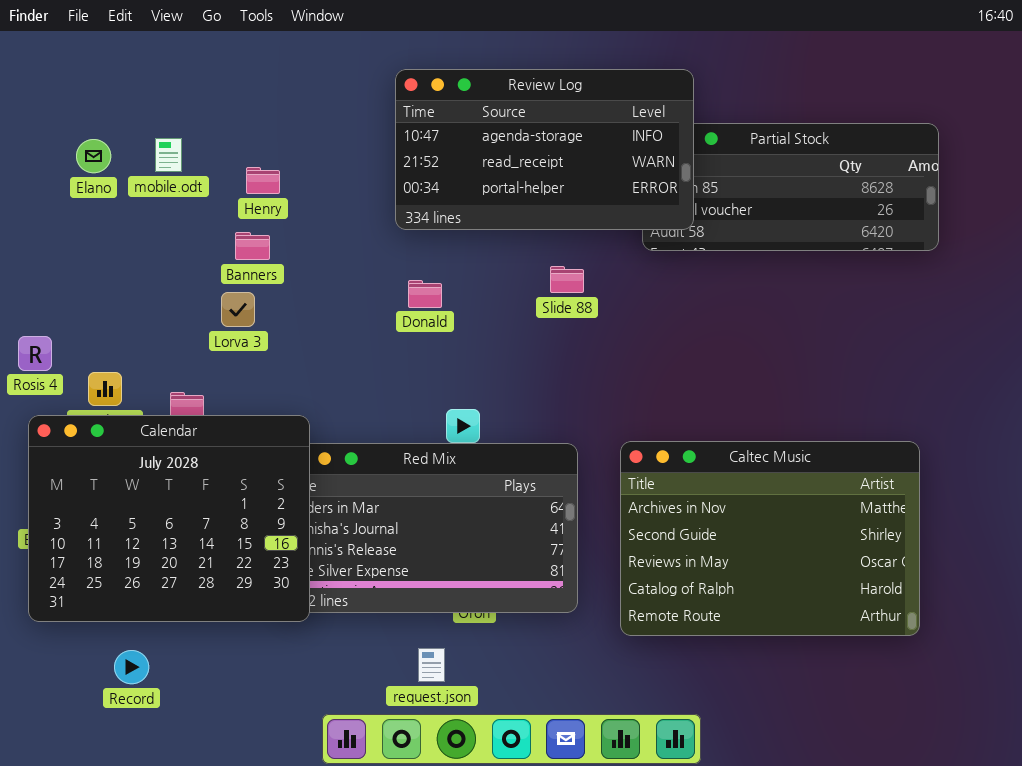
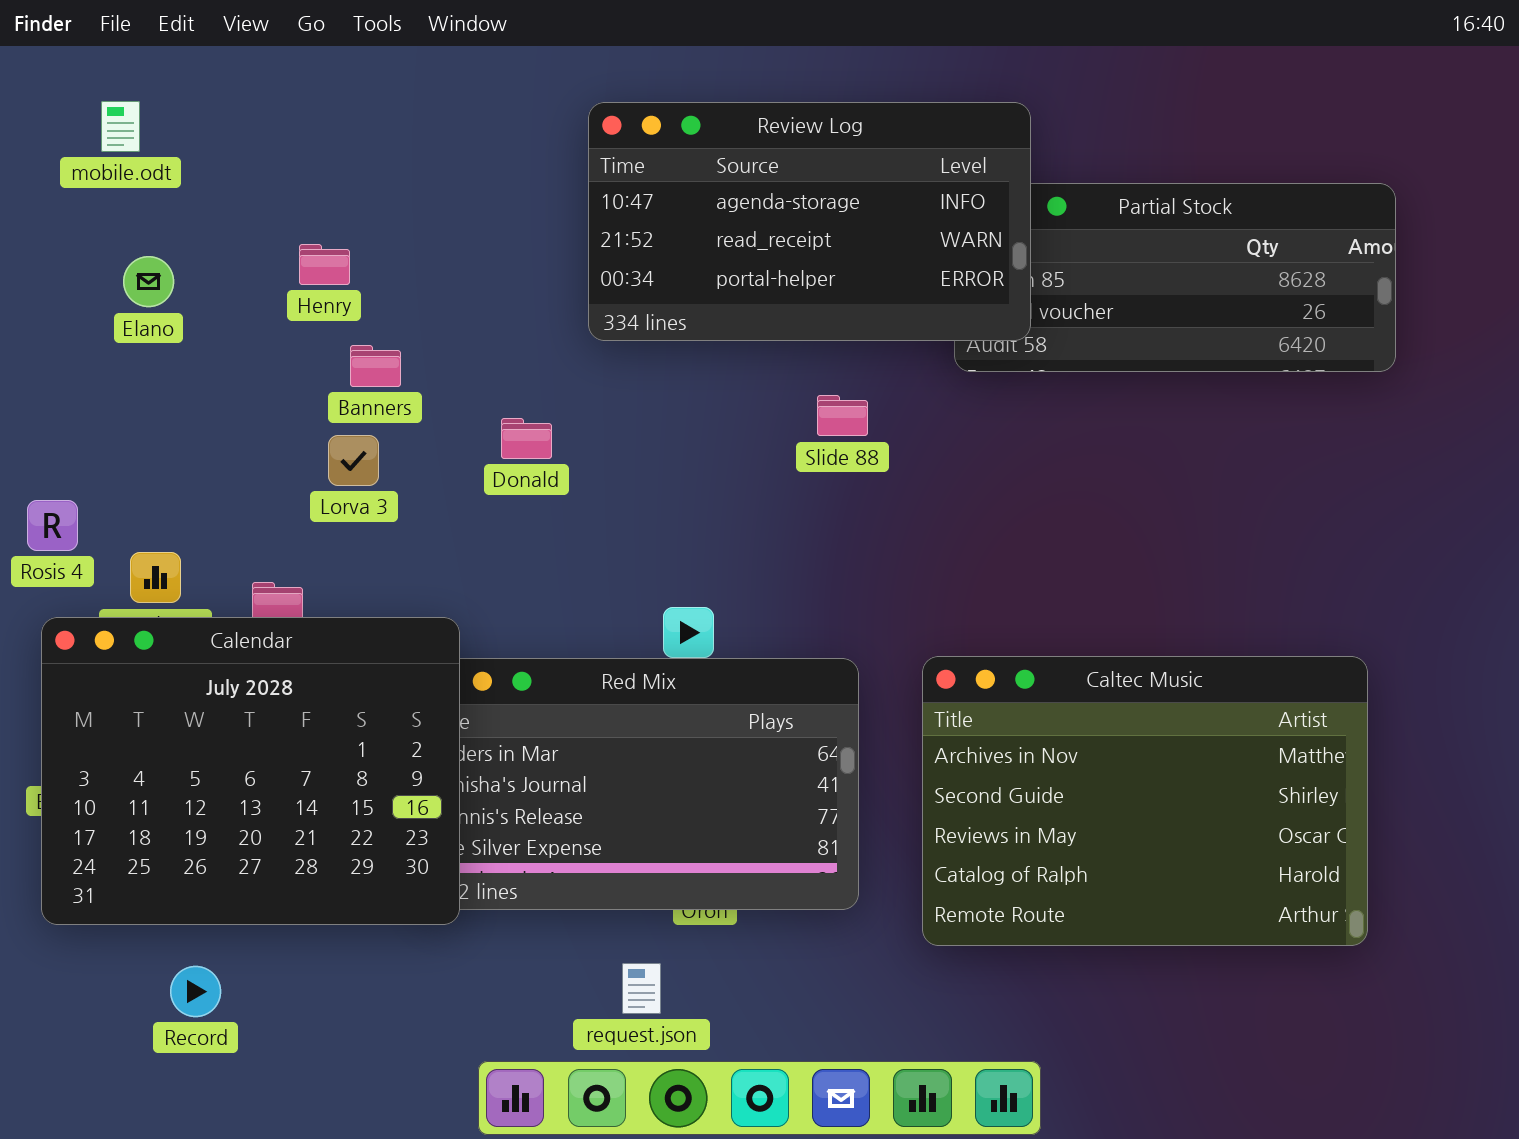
mobile.odt: [155,138,182,172] -> [101,101,140,152], moved
Elano: [76,139,111,173] -> [123,256,174,307], moved
Henry: [246,167,280,194] -> [299,244,350,285], moved
Donald: [408,280,442,308] -> [501,418,552,459], moved

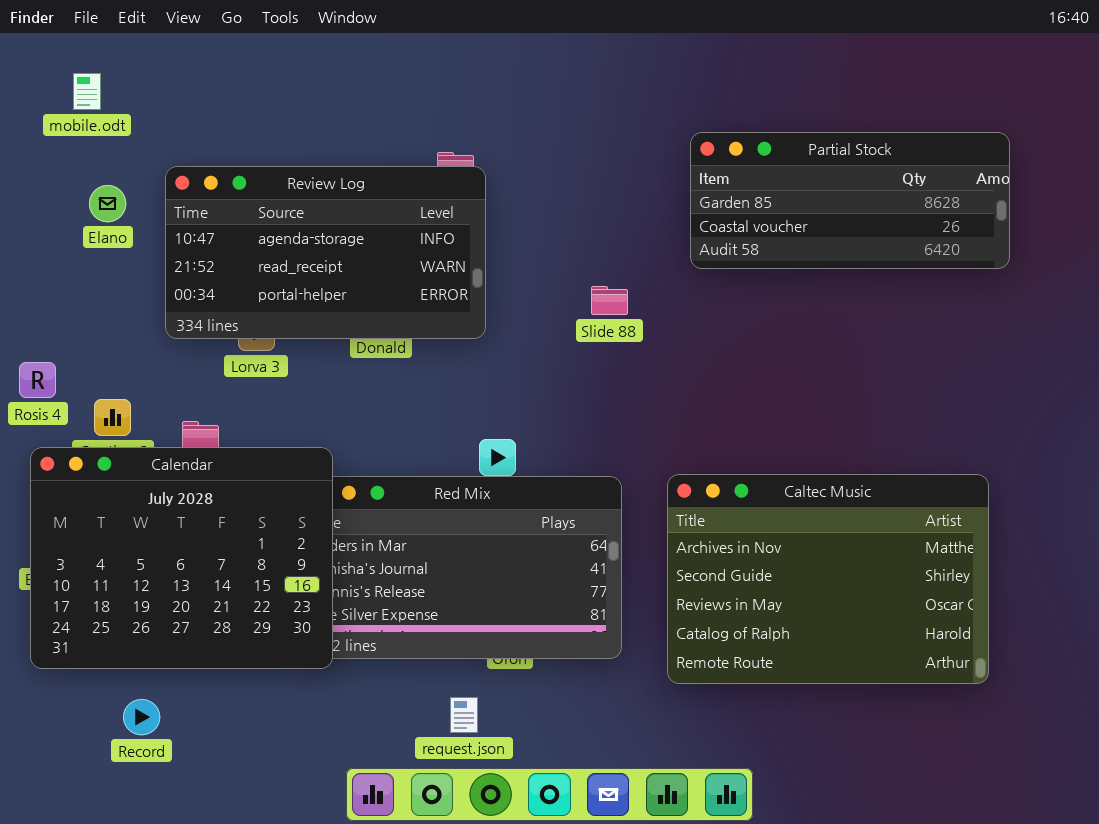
Review Log: [588,102,1031,341] -> [165,166,486,339], moved

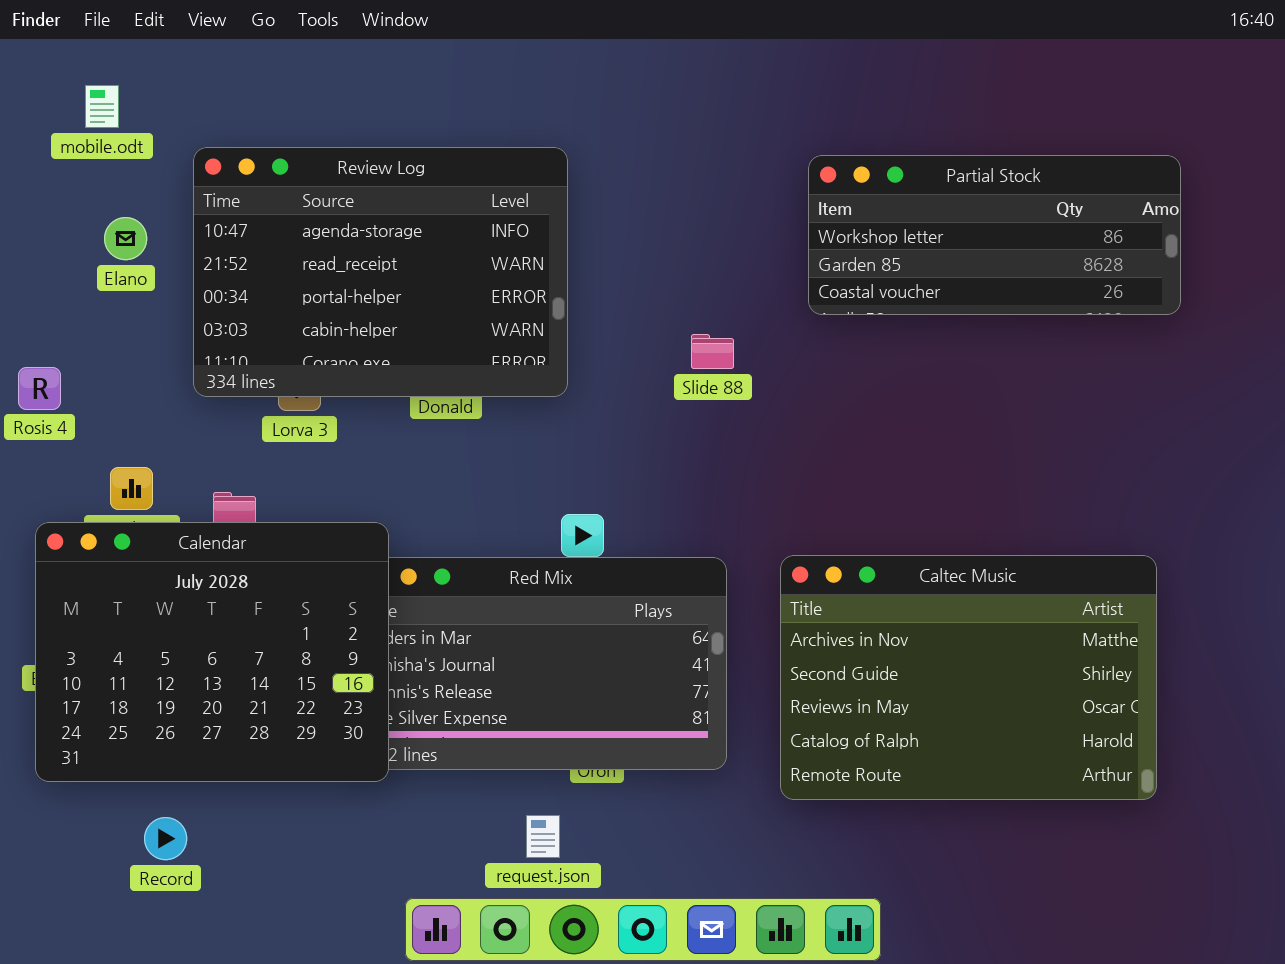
Partial Stock: [690,132,1010,269] -> [808,155,1181,315], scrolled up 1 row
Review Log: [165,166,486,339] -> [193,147,568,397], resized
Rosis 4: [19,362,56,398] -> [18,367,61,410], moved

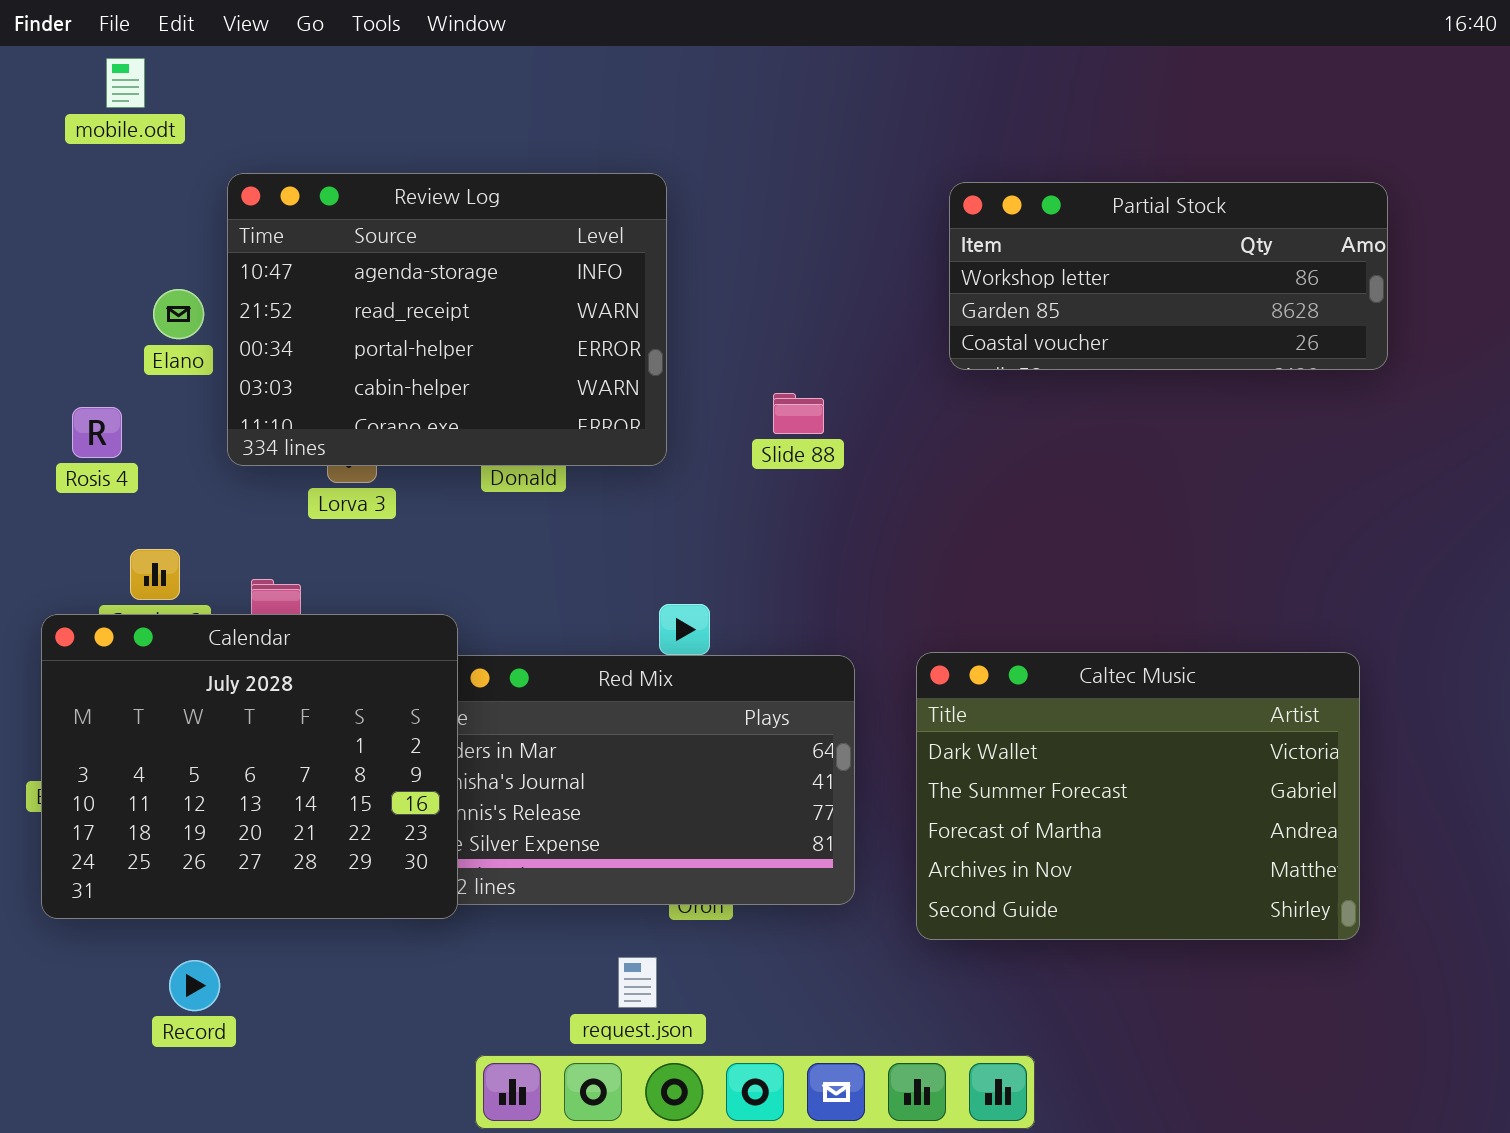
mobile.odt: [85,85,119,128] -> [106,58,145,108], moved
Elano: [104,217,147,260] -> [153,289,204,339], moved
Slide 88: [691,334,734,369] -> [773,393,824,434], moved
Rosis 4: [18,367,61,410] -> [72,407,122,458], moved
Caltec Music: [780,555,1157,800] -> [916,652,1360,940], scrolled up 3 rows

